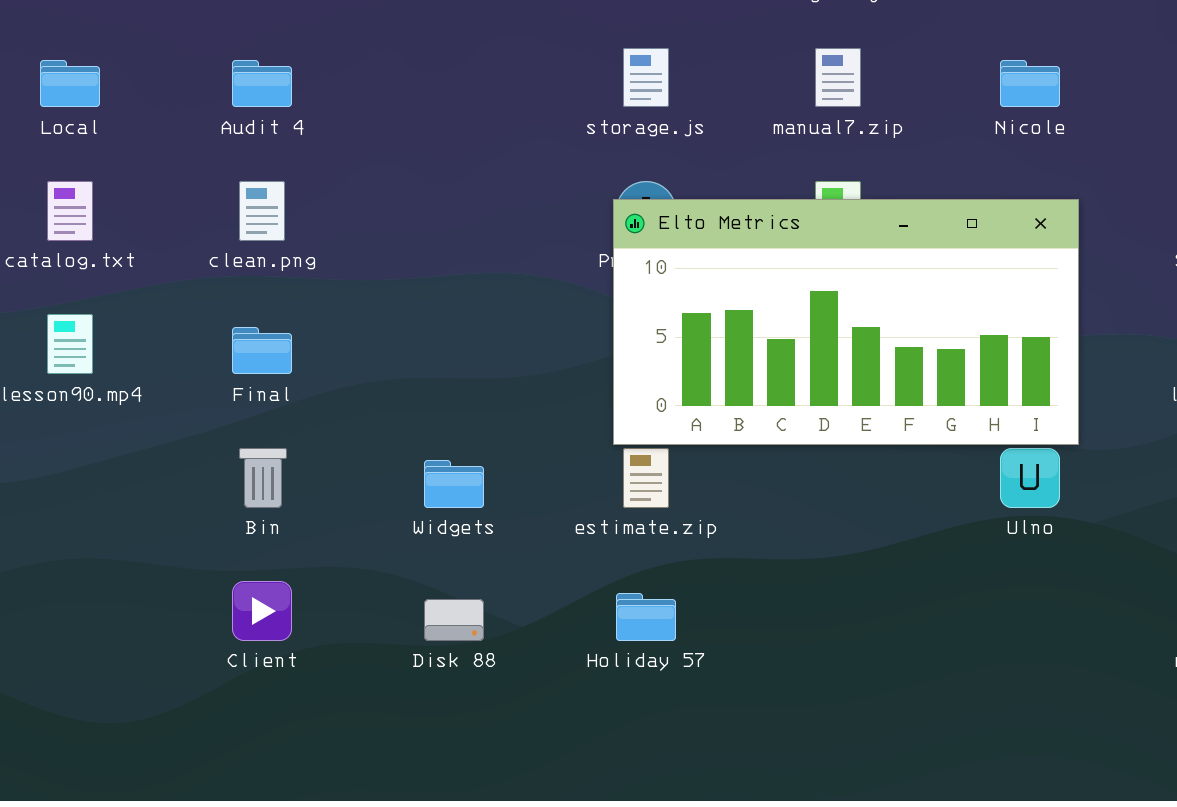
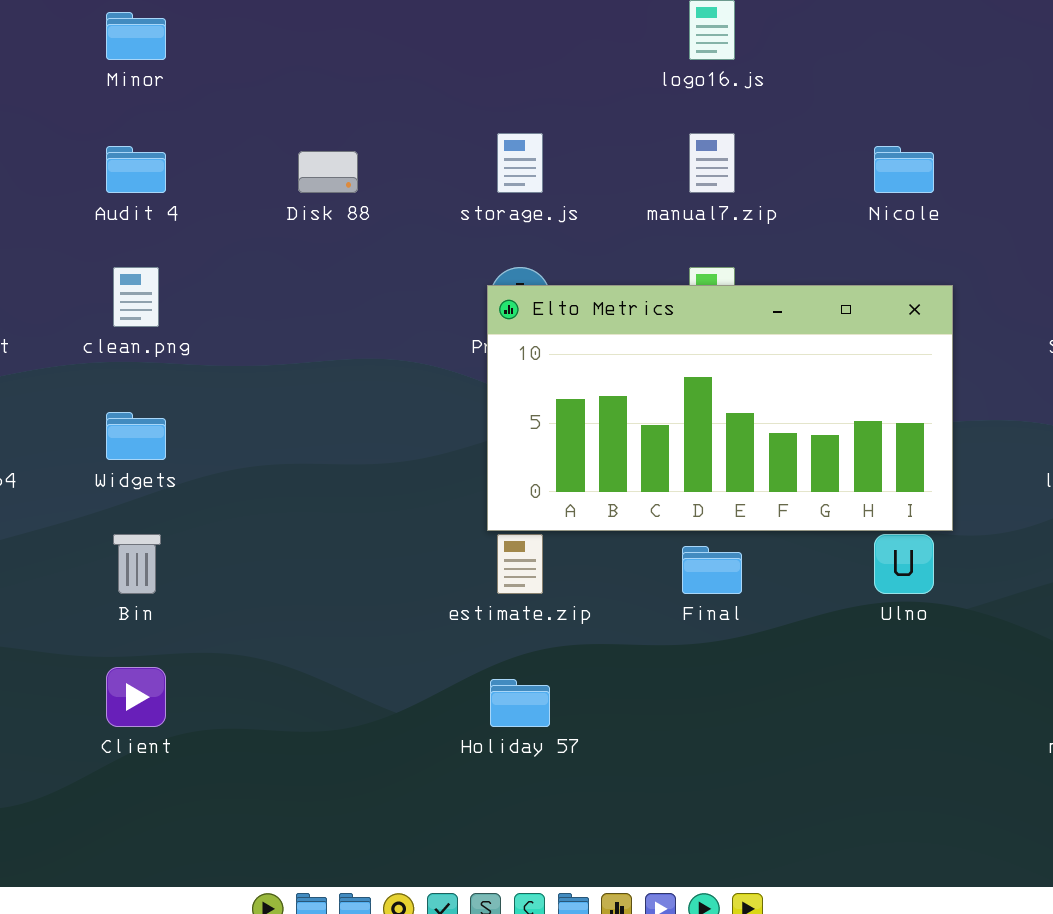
Final: [232,327,292,374] -> [682,546,742,594], moved
Widgets: [424,460,484,508] -> [106,412,166,460], moved
Disk 88: [424,599,484,641] -> [298,151,358,193], moved

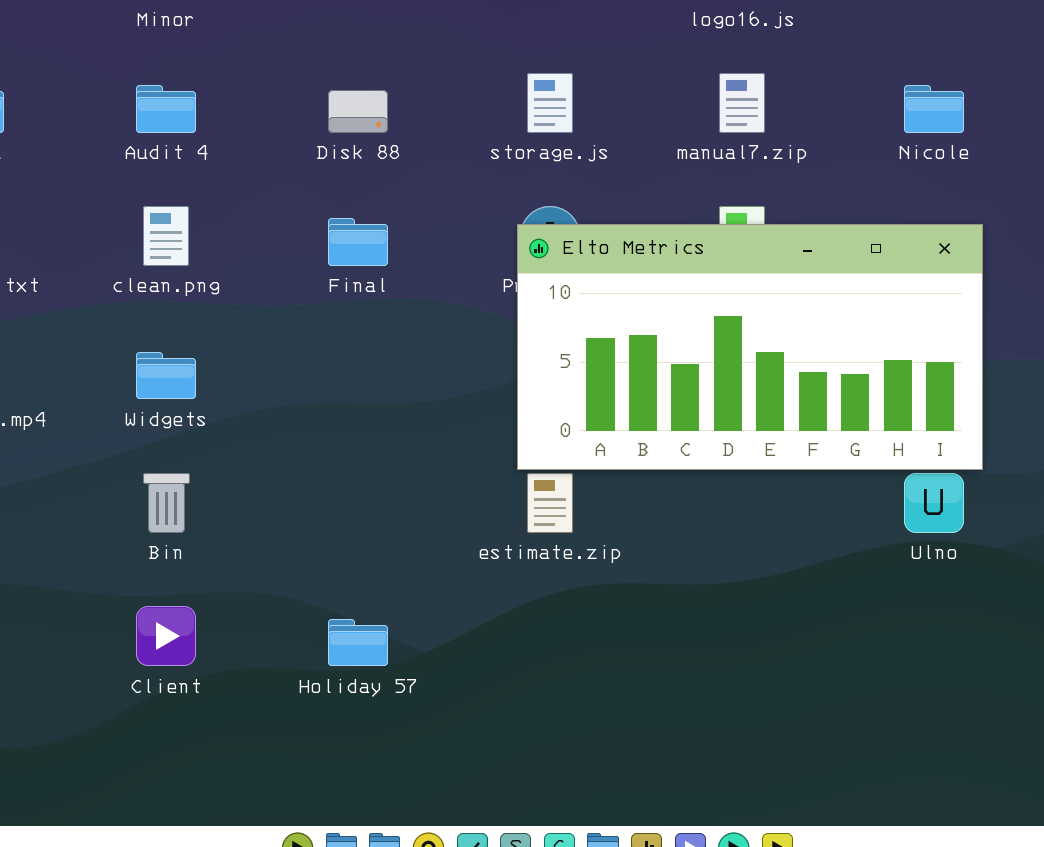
Final: [682,546,742,594] -> [328,218,388,266], moved
Holiday 57: [490,679,550,727] -> [328,619,388,666], moved

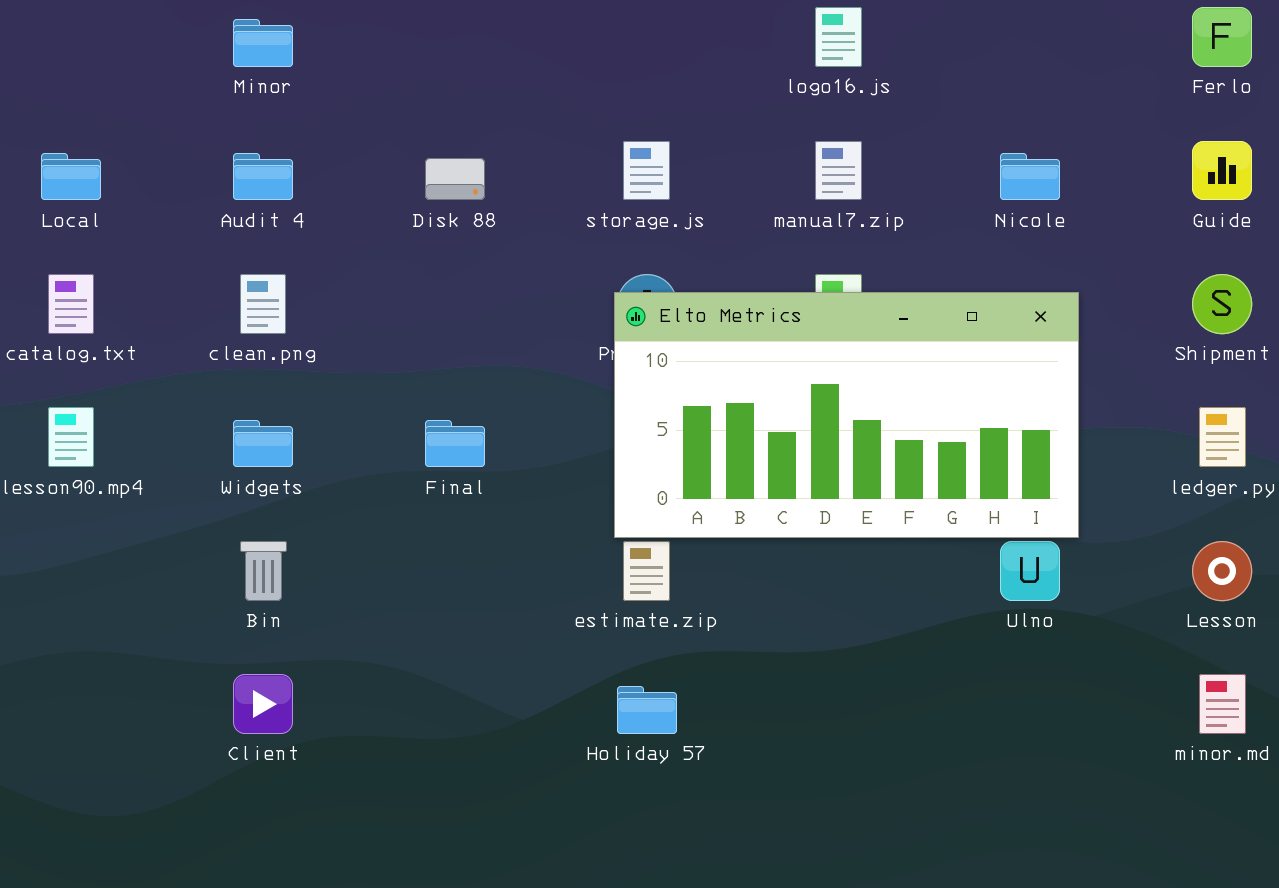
Final: [328,218,388,266] -> [425,420,485,467], moved
Holiday 57: [328,619,388,666] -> [617,686,677,734], moved

